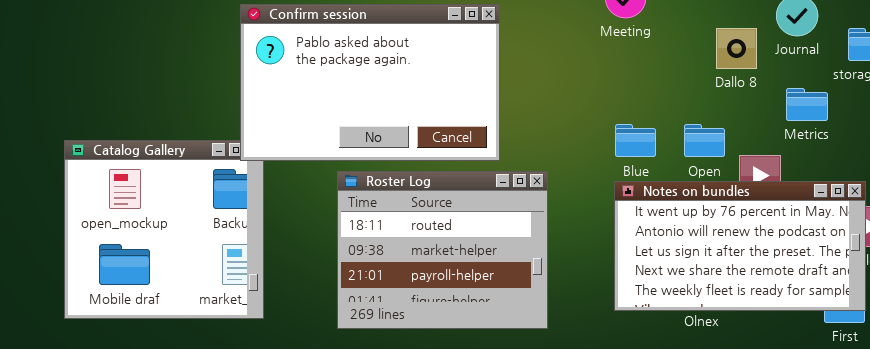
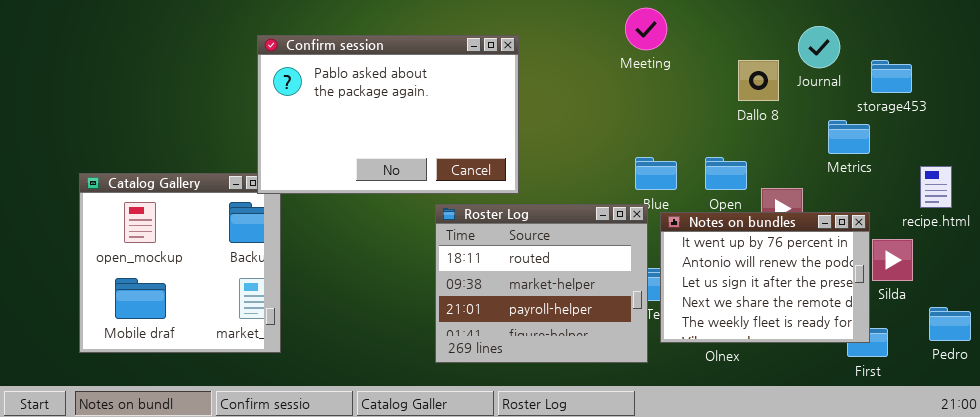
Metrics: [786,88,828,121] -> [828,120,870,154], moved
Roster Log: [337,171,548,329] -> [435,204,648,363], moved
Notes on bundles: [614,181,866,311] -> [660,212,870,343], moved, resized

